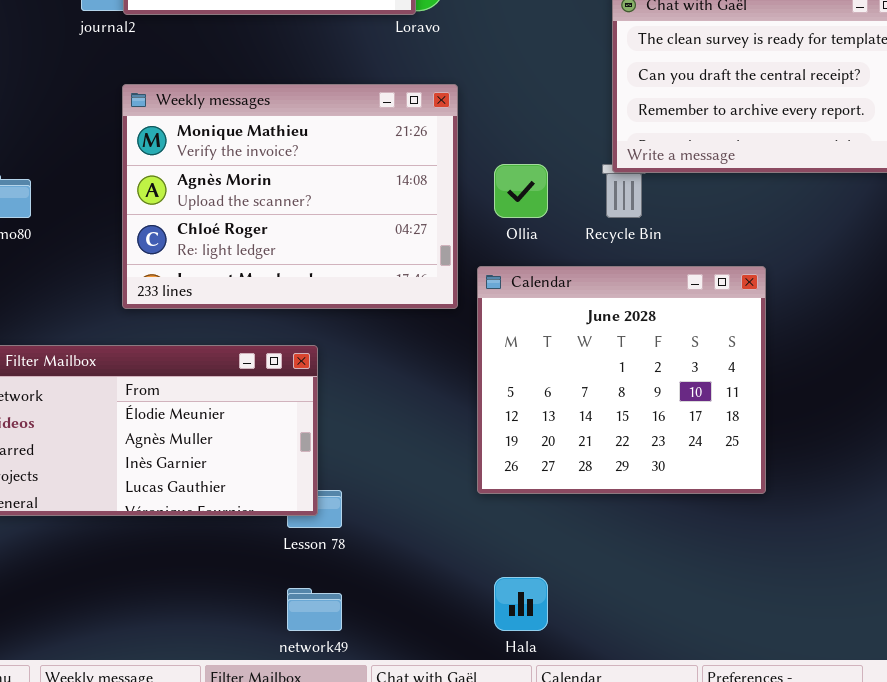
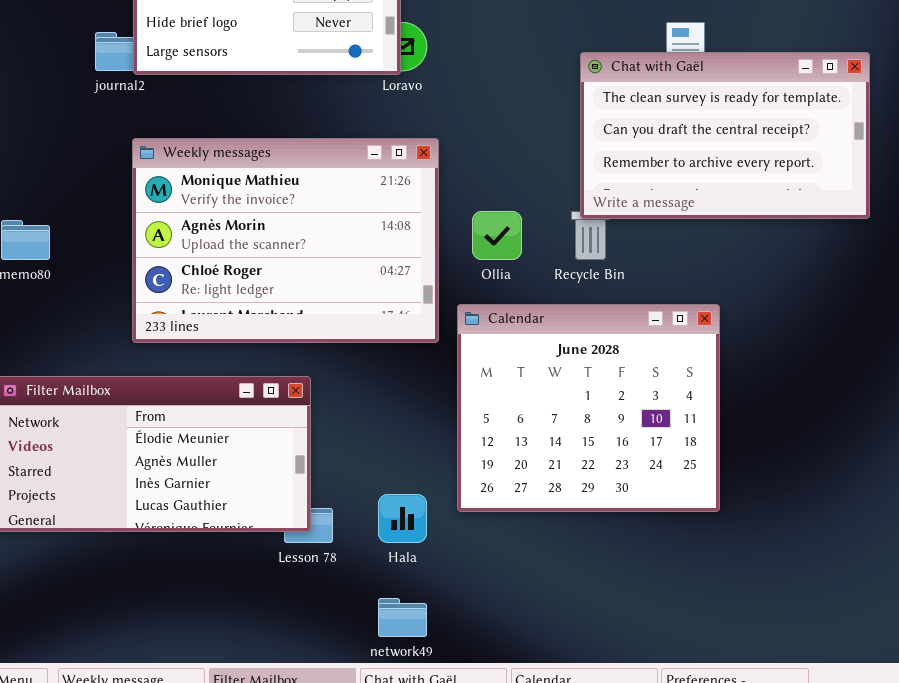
Hala: [494,577,548,631] -> [378,494,427,543], moved
network49: [287,588,342,631] -> [378,598,427,637], moved

